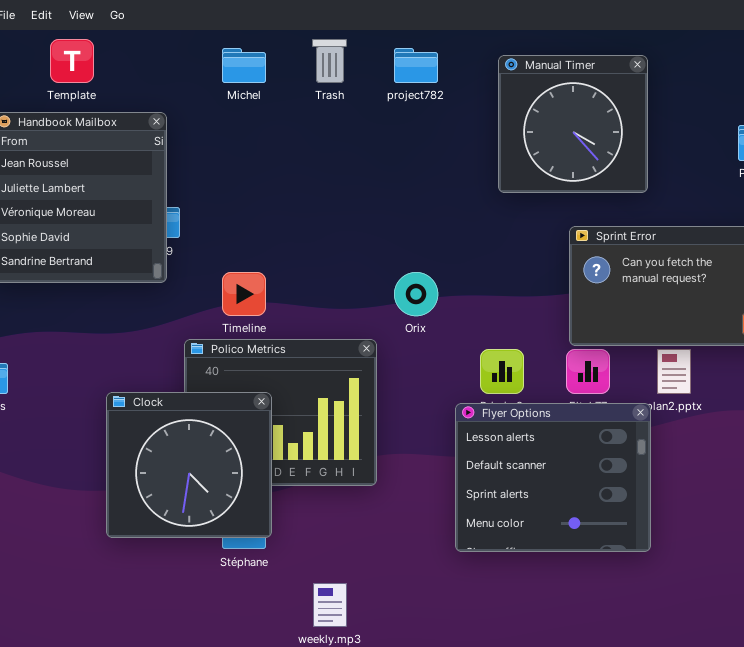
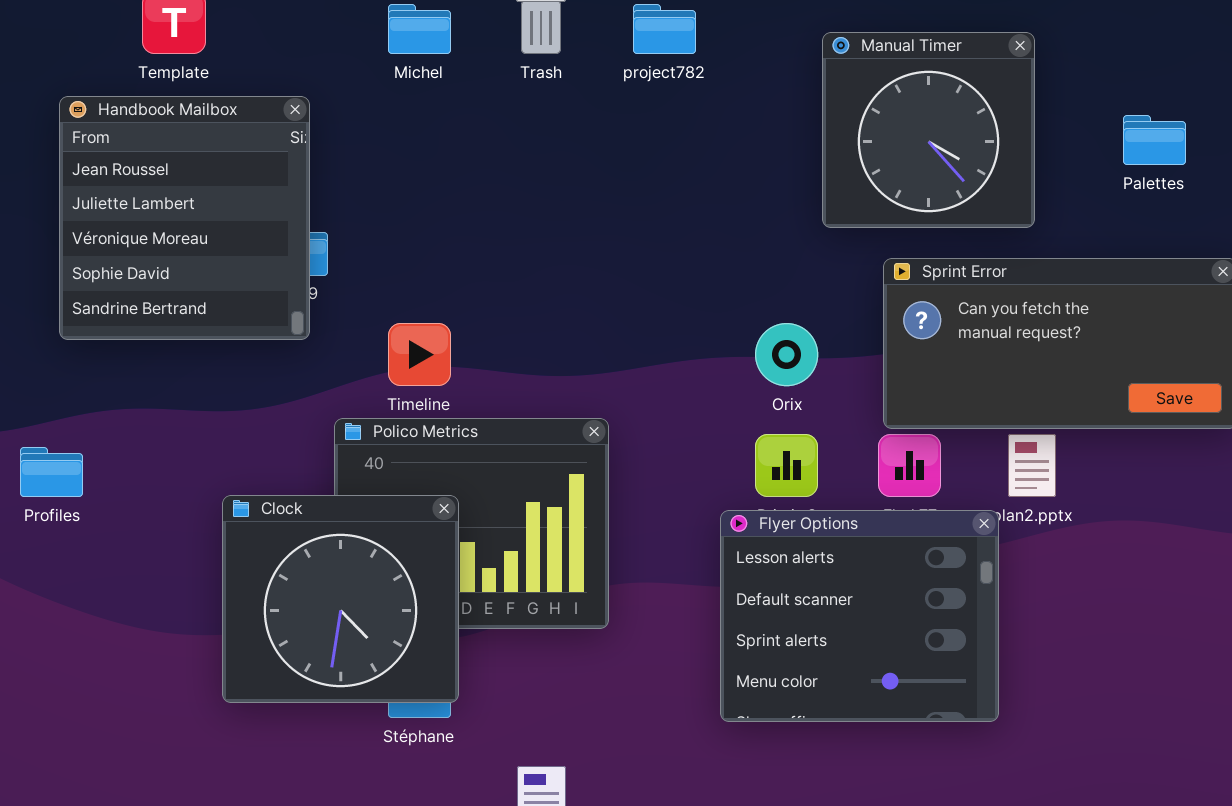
Manual Timer: [498,55,648,193] -> [822,32,1035,228], moved
Orix: [394,272,438,316] -> [755,323,818,386], moved

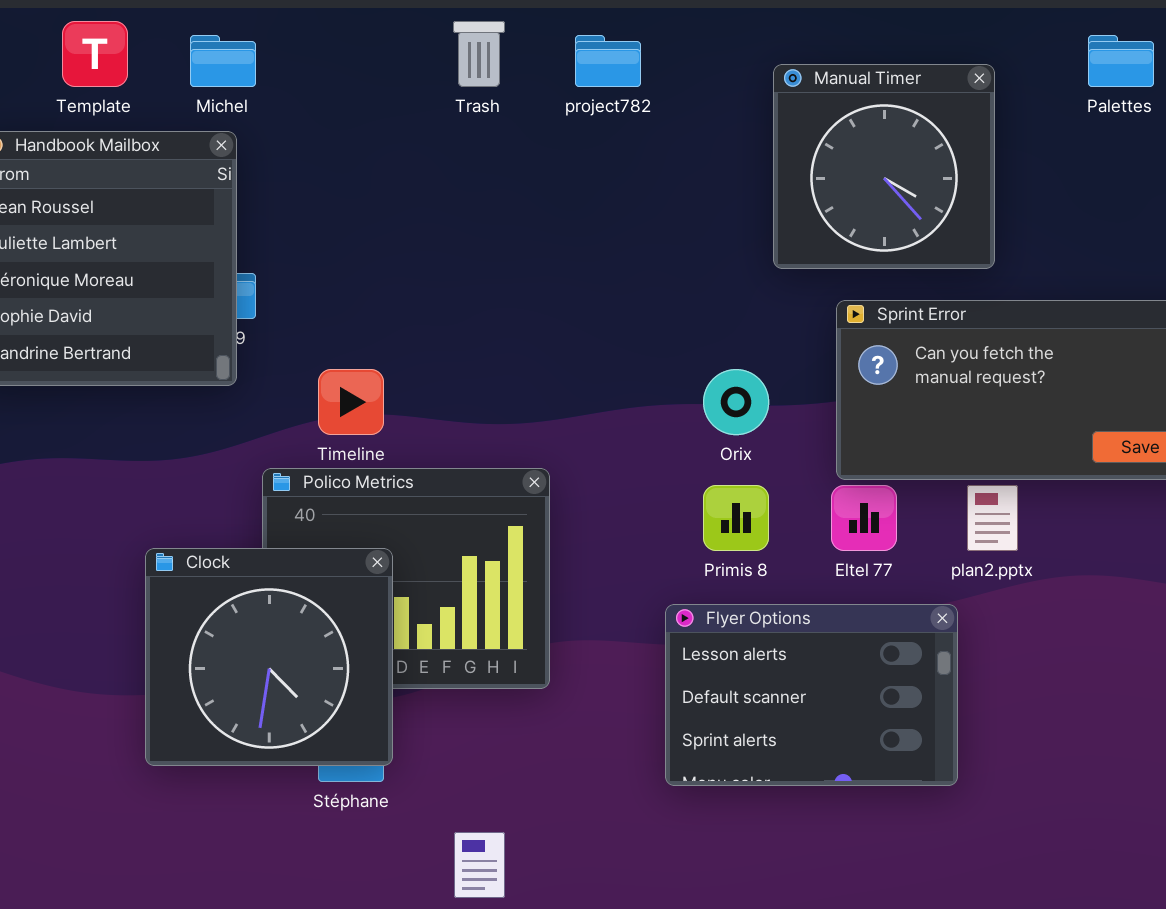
Michel: [388,4,451,54] -> [190,35,256,87], moved
Palettes: [1123,115,1186,165] -> [1088,35,1154,87], moved
Flyer Options: [720,510,999,722] -> [665,604,958,786], resized

